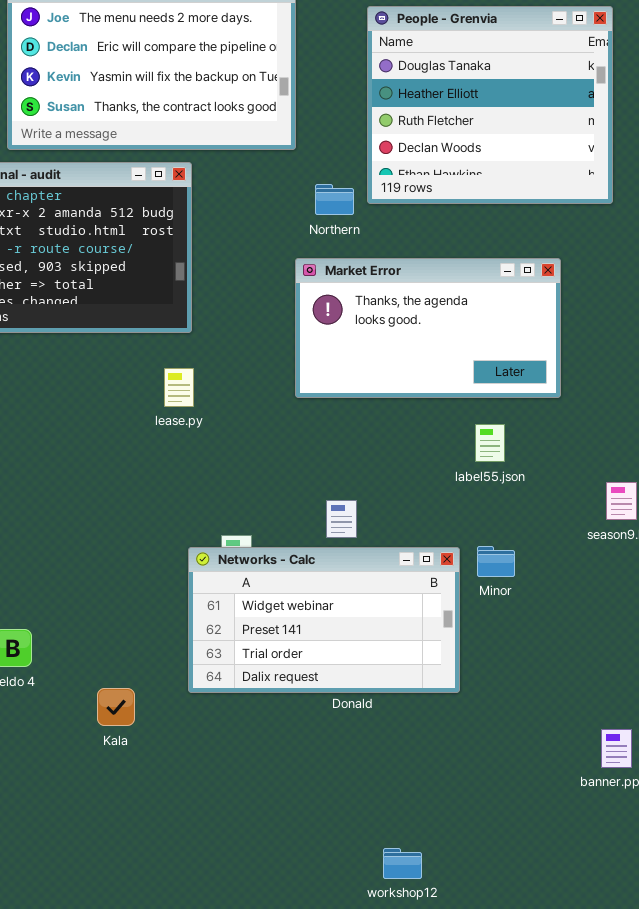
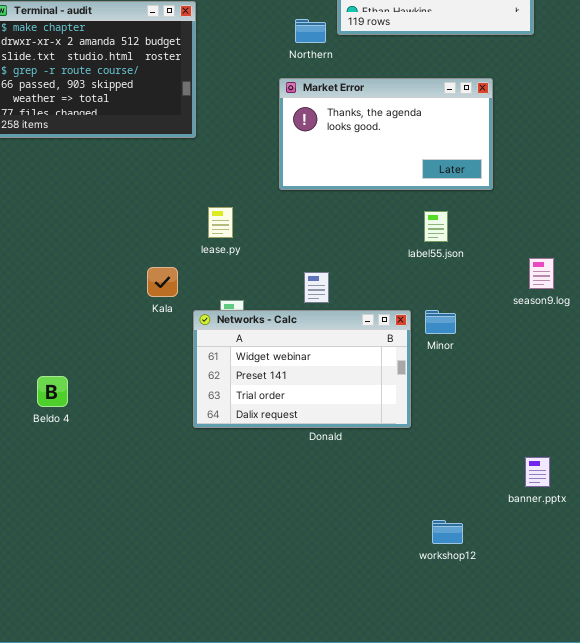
lease.py: [164,368,194,407] -> [208,207,233,238], moved
Kala: [97,688,135,726] -> [147,267,178,297], moved
workshop12: [383,848,422,879] -> [432,520,463,544], moved

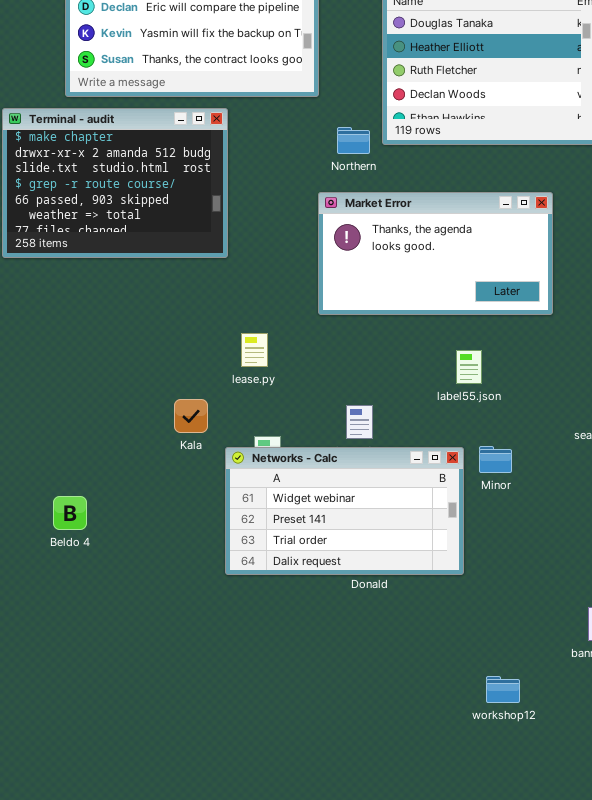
label55.json: [424,211,448,242] -> [456,350,482,384], moved
Beldo 4: [37,376,68,407] -> [53,496,87,530], moved

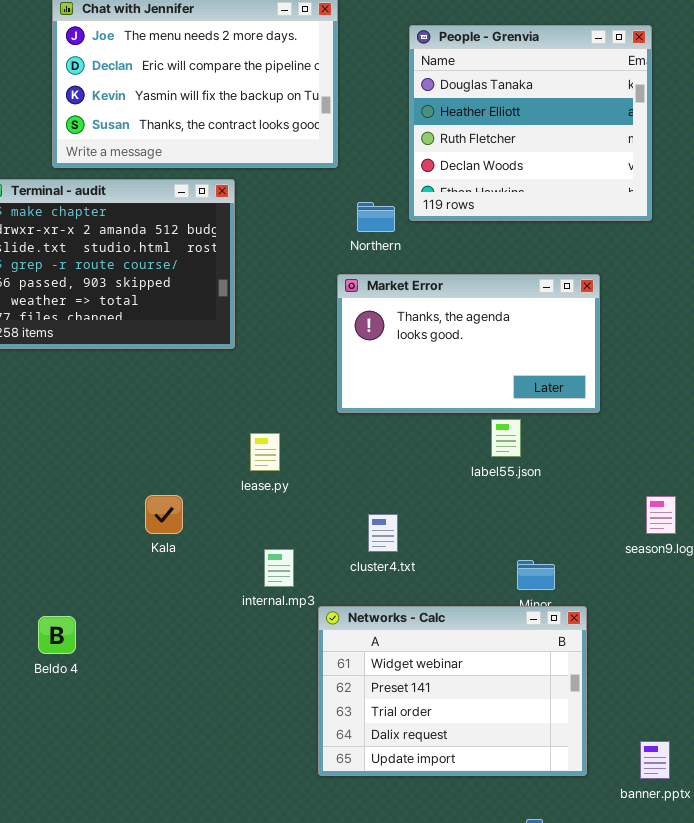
label55.json: [456,350,482,384] -> [491,419,521,457], moved
Kala: [174,399,208,433] -> [145,495,183,534], moved
Networks - Calc: [225,447,464,575] -> [318,606,587,776], moved, resized

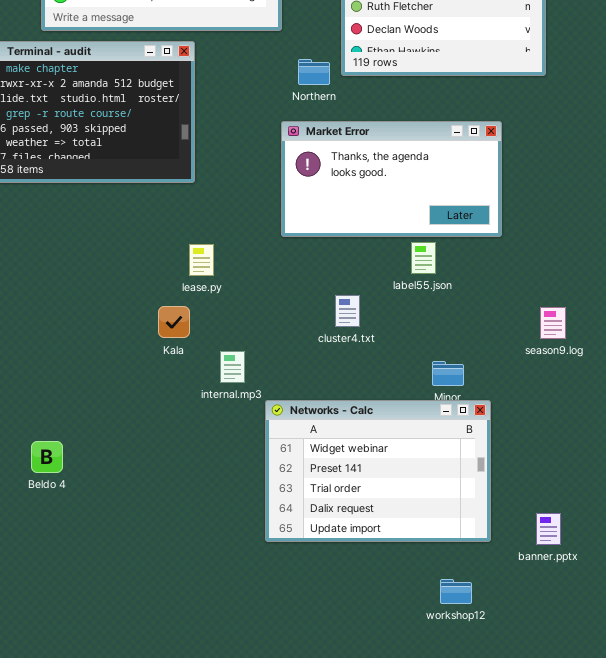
lease.py: [250,433,280,471] -> [189,244,214,276], moved
Kala: [145,495,183,534] -> [158,306,190,338], moved
cluster4.txt: [368,514,398,552] -> [335,295,360,327], moved
Beldo 4: [38,616,76,654] -> [31,441,63,473], moved

